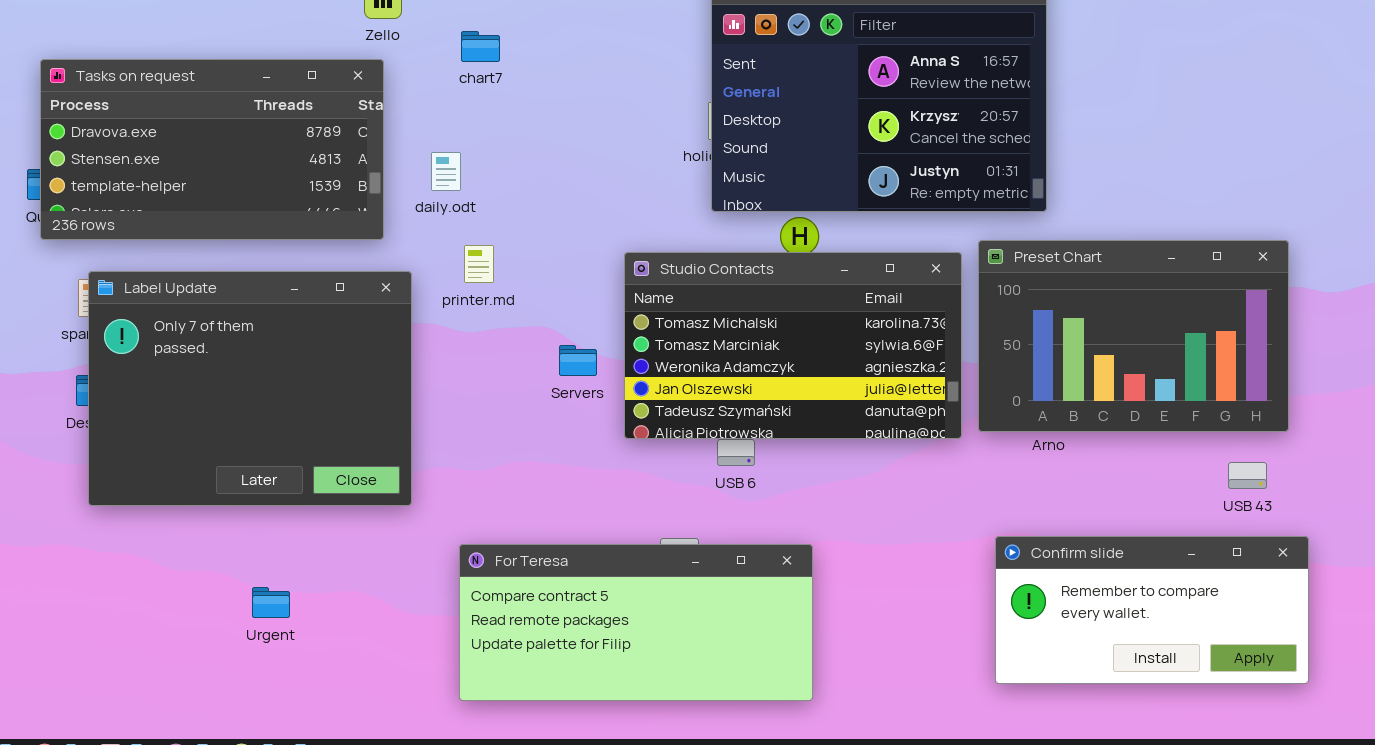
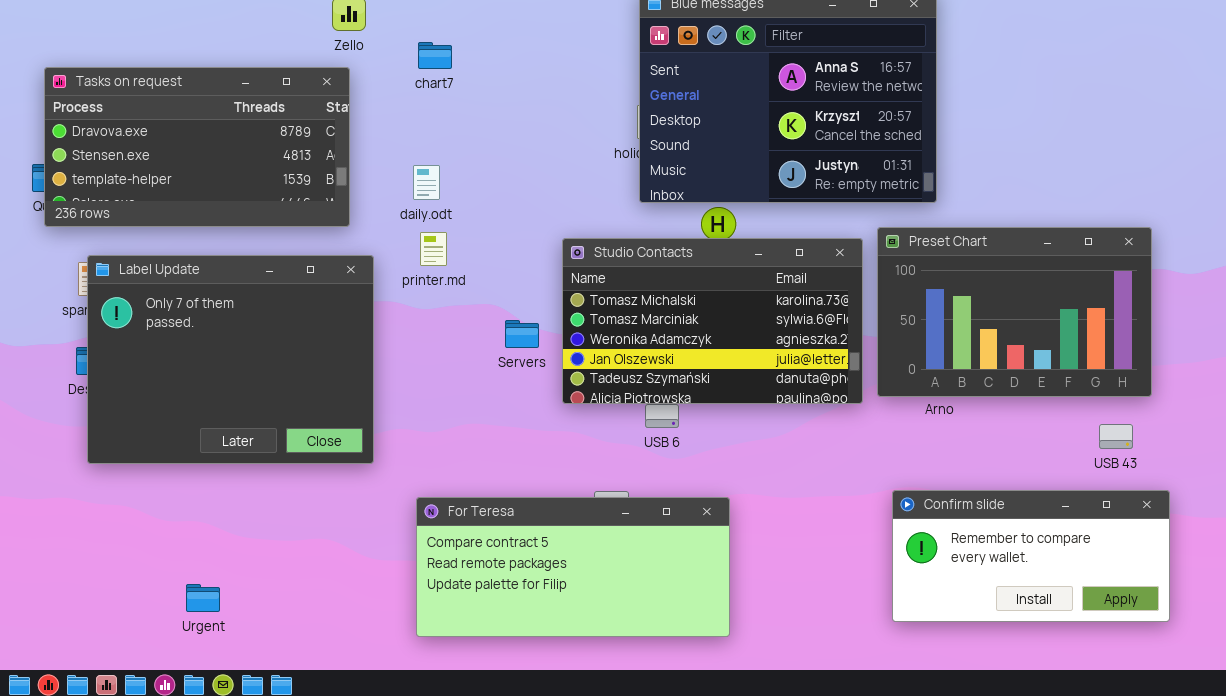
daily.odt: [431,152,461,191] -> [413,165,440,200], moved
Urgent: [252,587,290,618] -> [186,584,220,612], moved

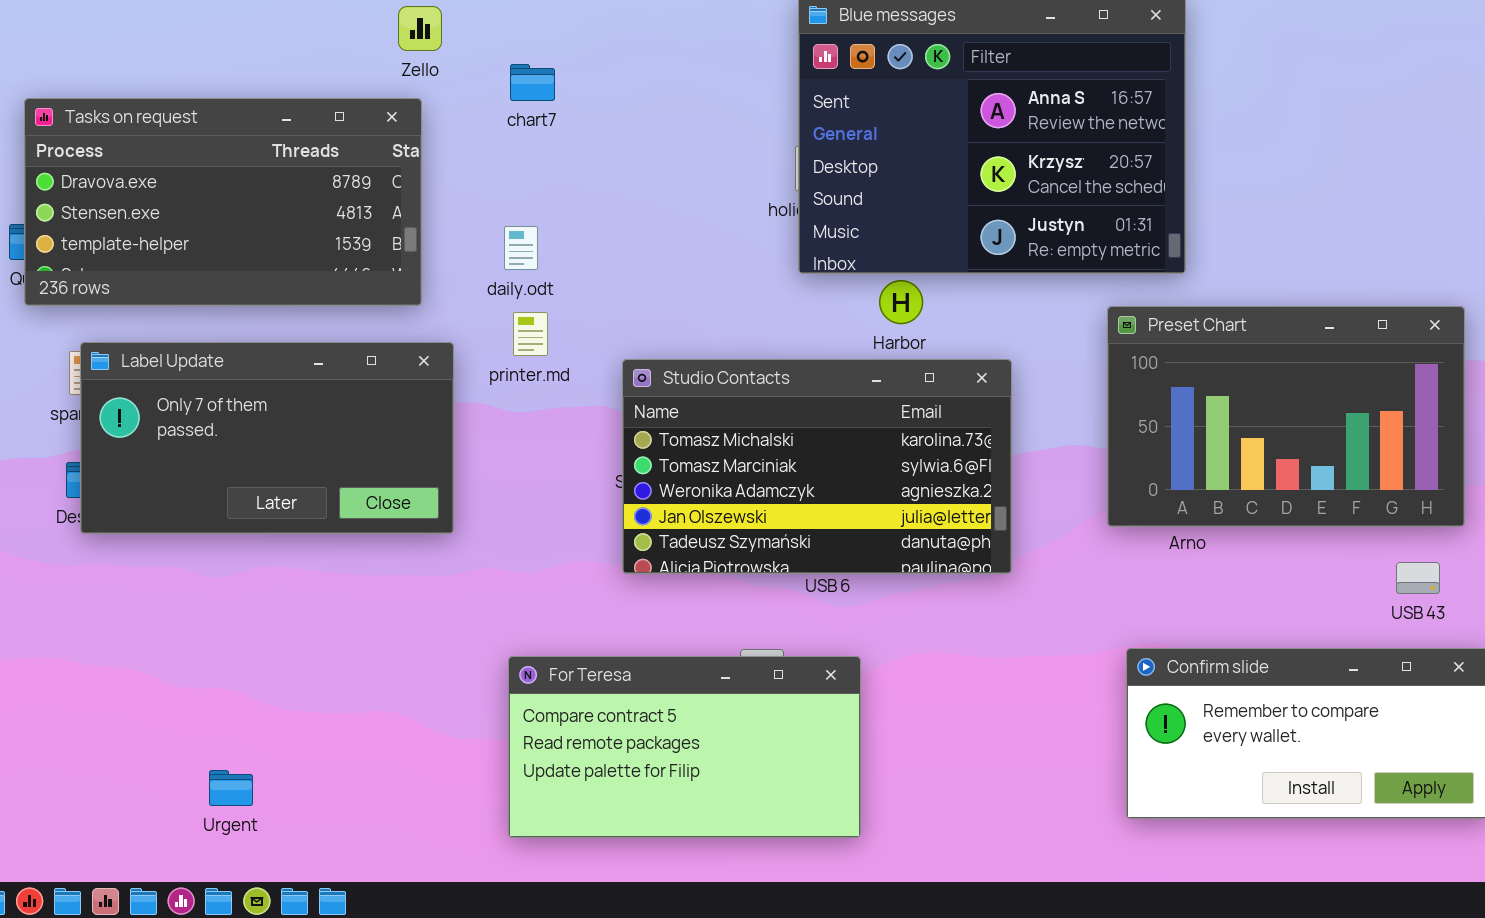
Studio Contacts: [562,238,863,404] -> [622,359,1012,574], moved
Label Update: [87,255,374,464] -> [80,342,454,534], resized
For Teresa: [416,497,730,637] -> [508,656,861,838], resized

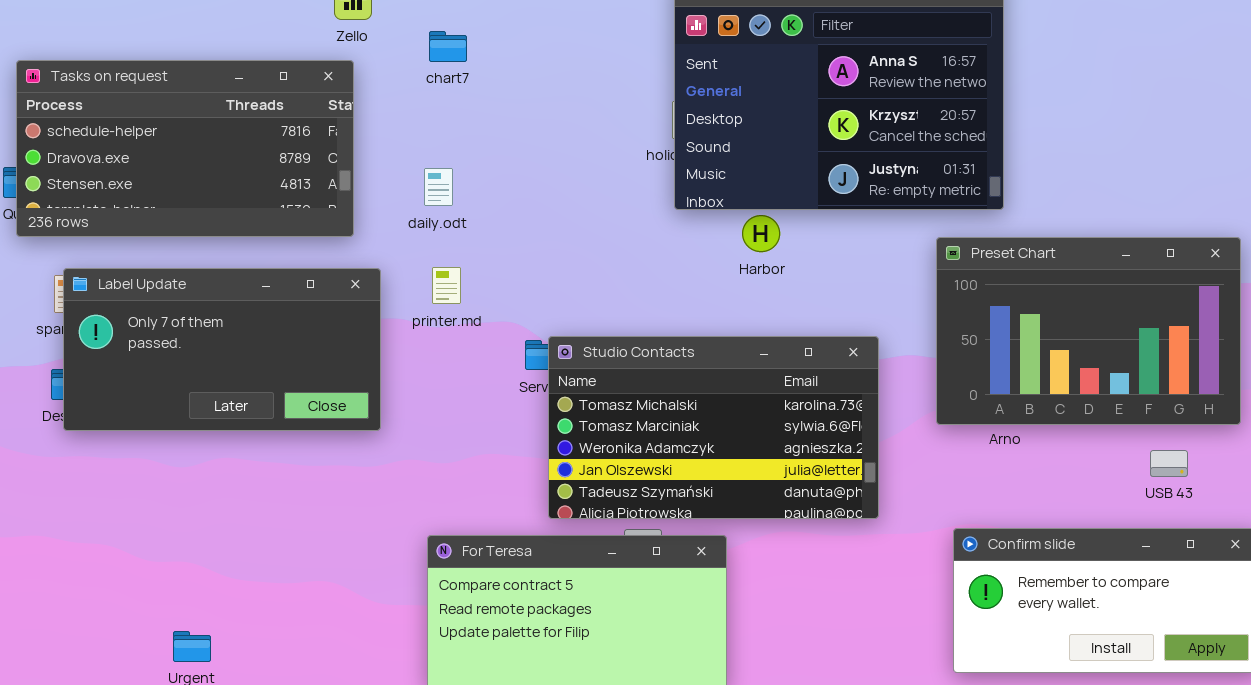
Tasks on request: [24,98,422,306] -> [16,60,354,237], scrolled up 1 row
printer.md: [513,312,548,356] -> [432,267,461,304], moved
Studio Contacts: [622,359,1012,574] -> [548,336,879,519], moved
USB 43: [1396,562,1440,594] -> [1150,450,1188,477], moved

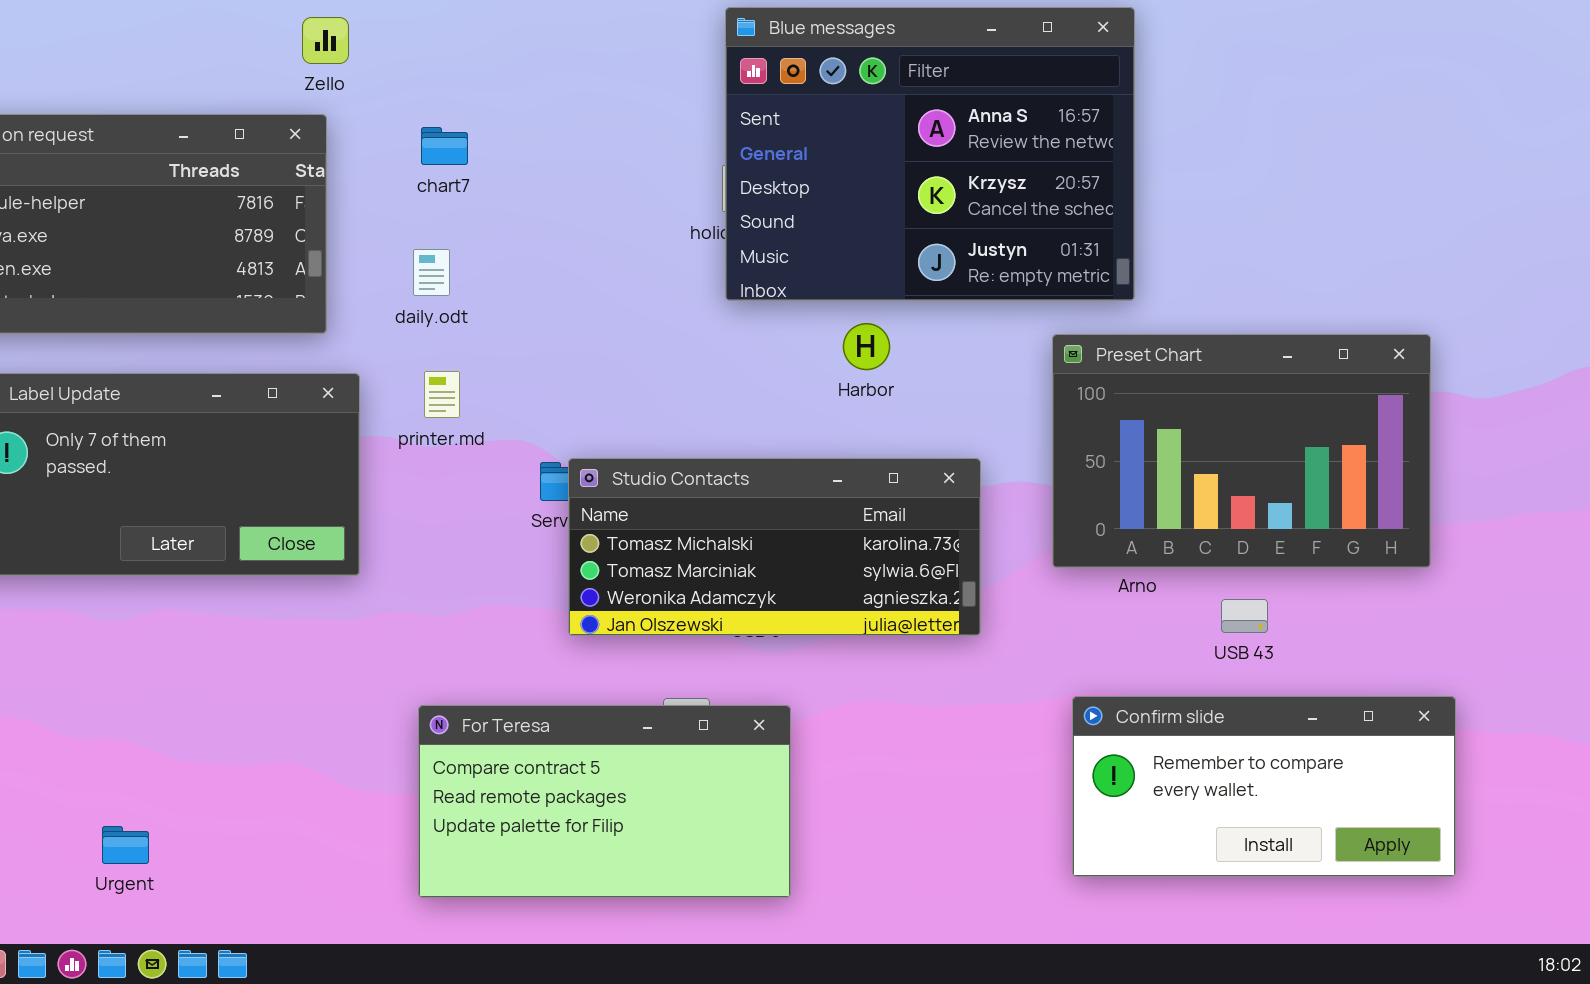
chart7: [429,31,467,62] -> [421,127,468,165], moved
Harbor: [742,215,780,252] -> [843,323,890,370], moved
Studio Contacts: [548,336,879,519] -> [568,458,981,636], resized
USB 43: [1150,450,1188,477] -> [1221,599,1268,633], moved

